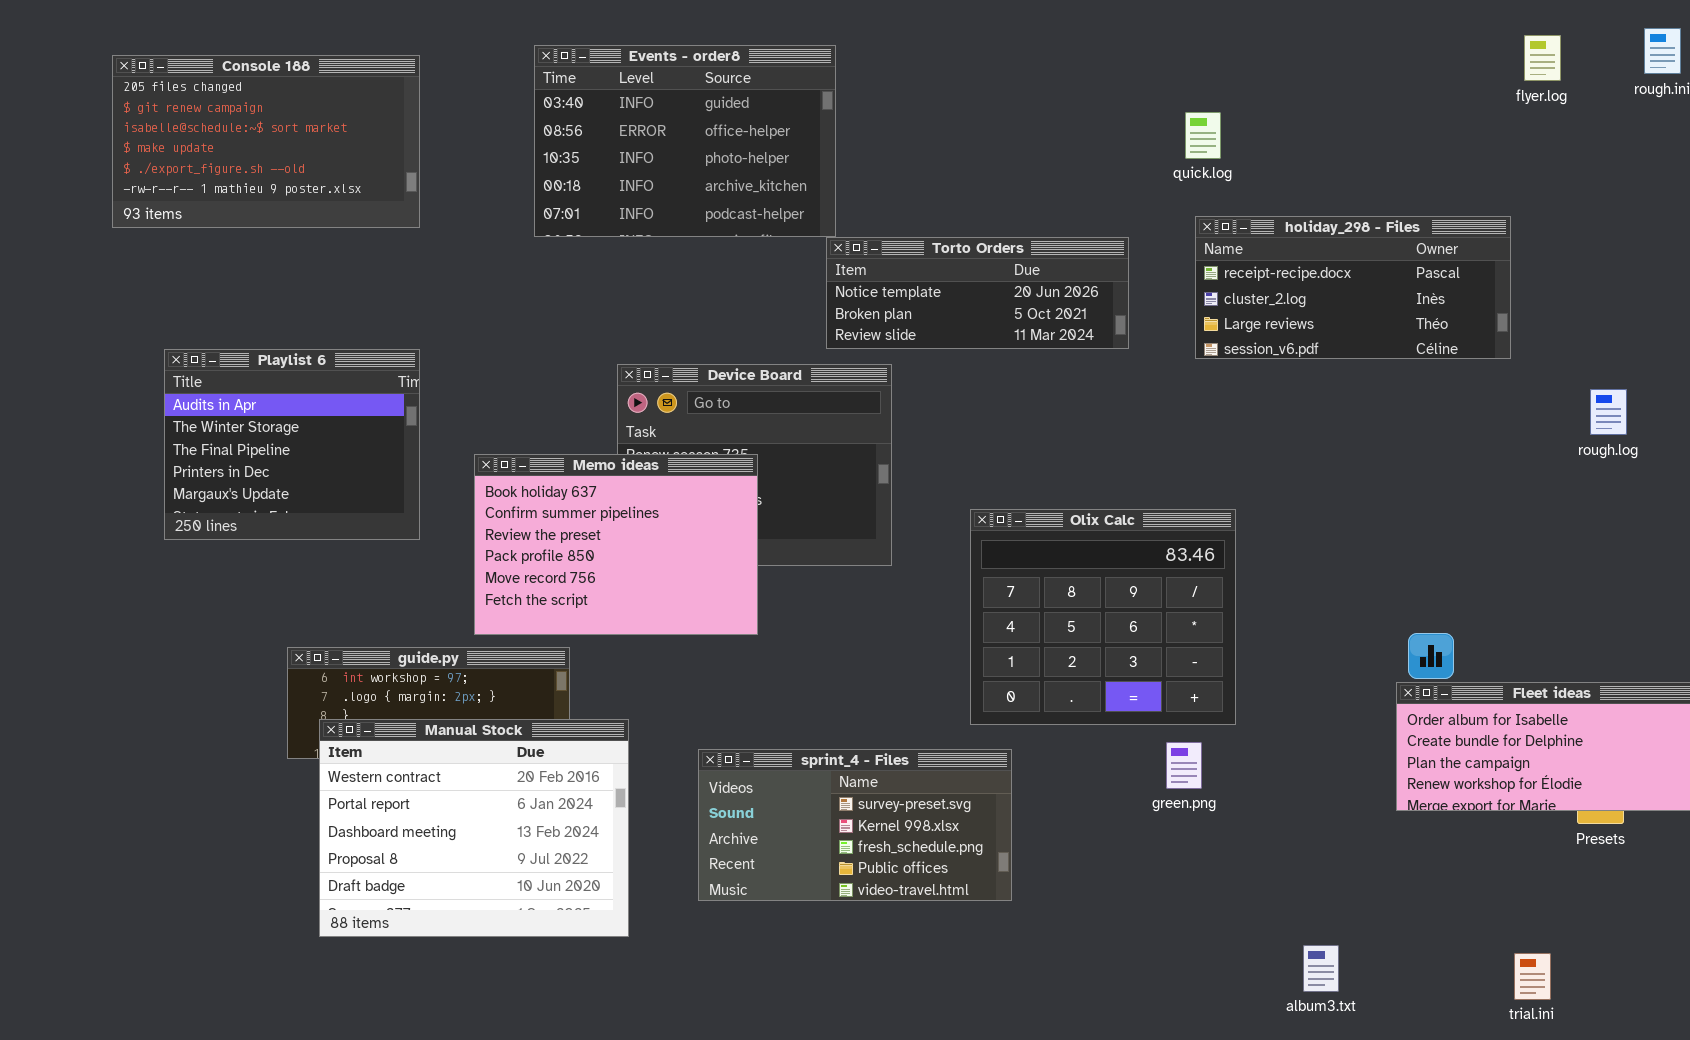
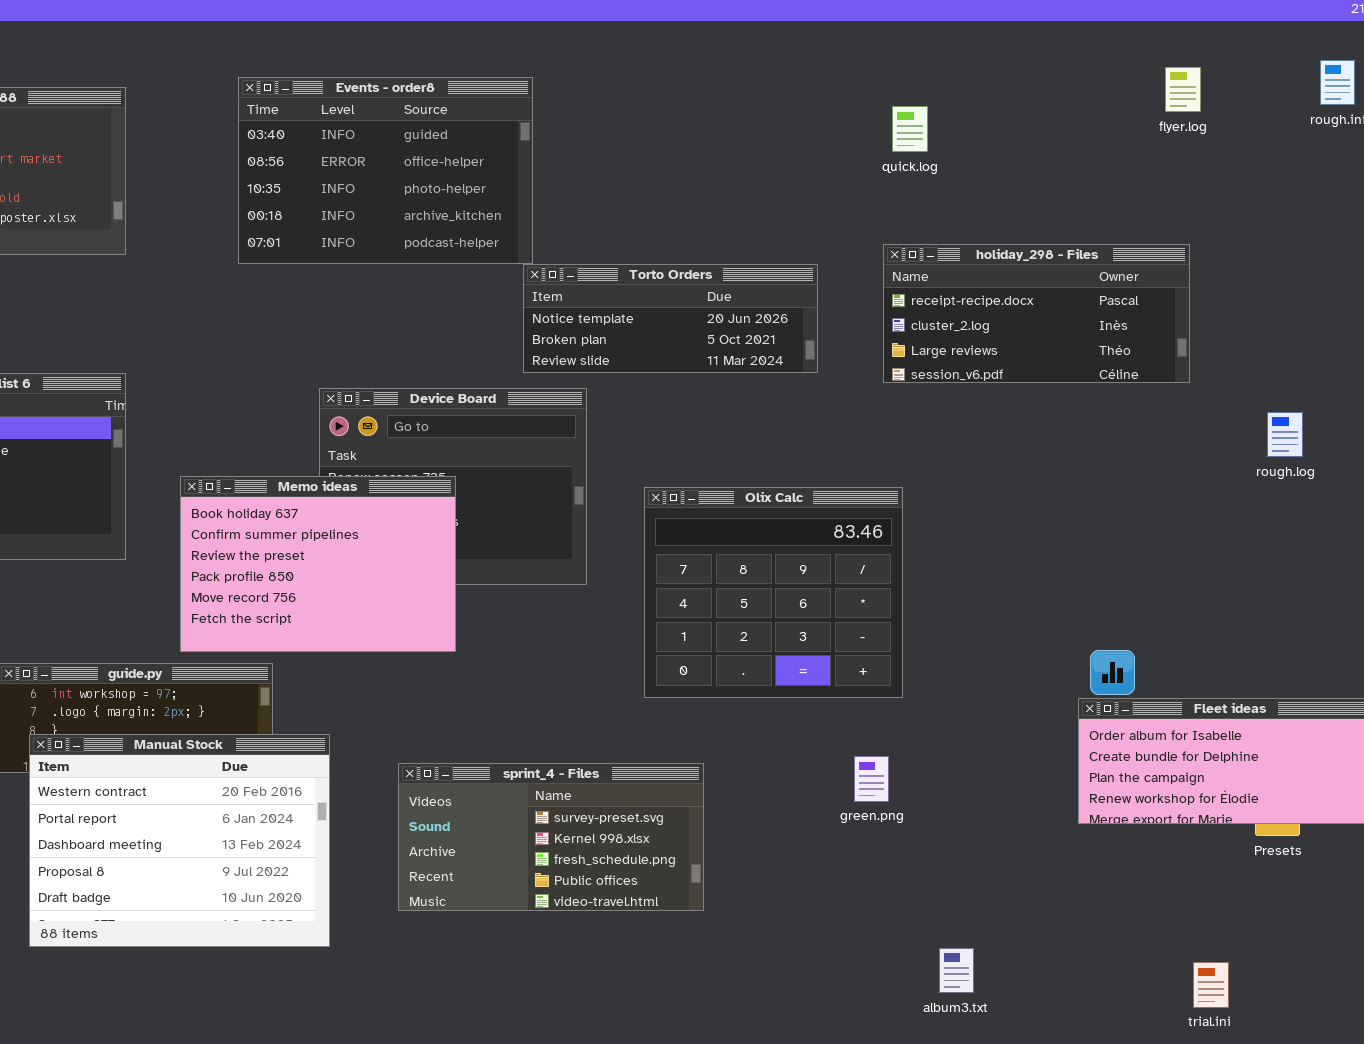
flyer.log: [1524,35,1561,81] -> [1165,67,1201,112], moved
quick.log: [1185,112,1221,159] -> [892,106,928,152], moved
Olix Calc: [970,509,1236,725] -> [644,487,903,698], moved
album3.txt: [1303,945,1339,992] -> [939,948,974,993], moved

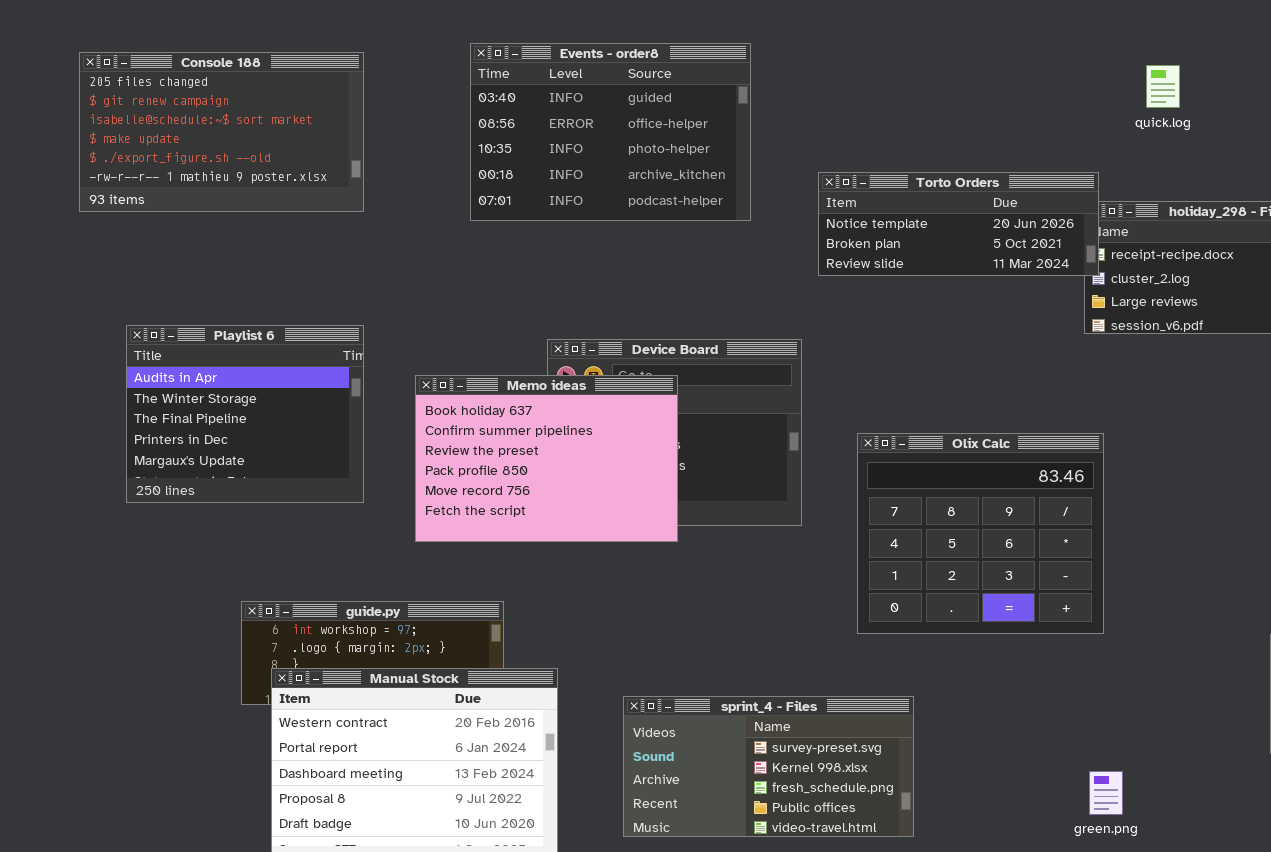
quick.log: [892,106,928,152] -> [1146,65,1180,108], moved
Torto Orders: [523,264,818,373] -> [818,172,1099,276], moved
Memo ideas: [180,476,456,652] -> [415,375,678,542], moved
green.png: [854,756,889,802] -> [1089,771,1123,815], moved

